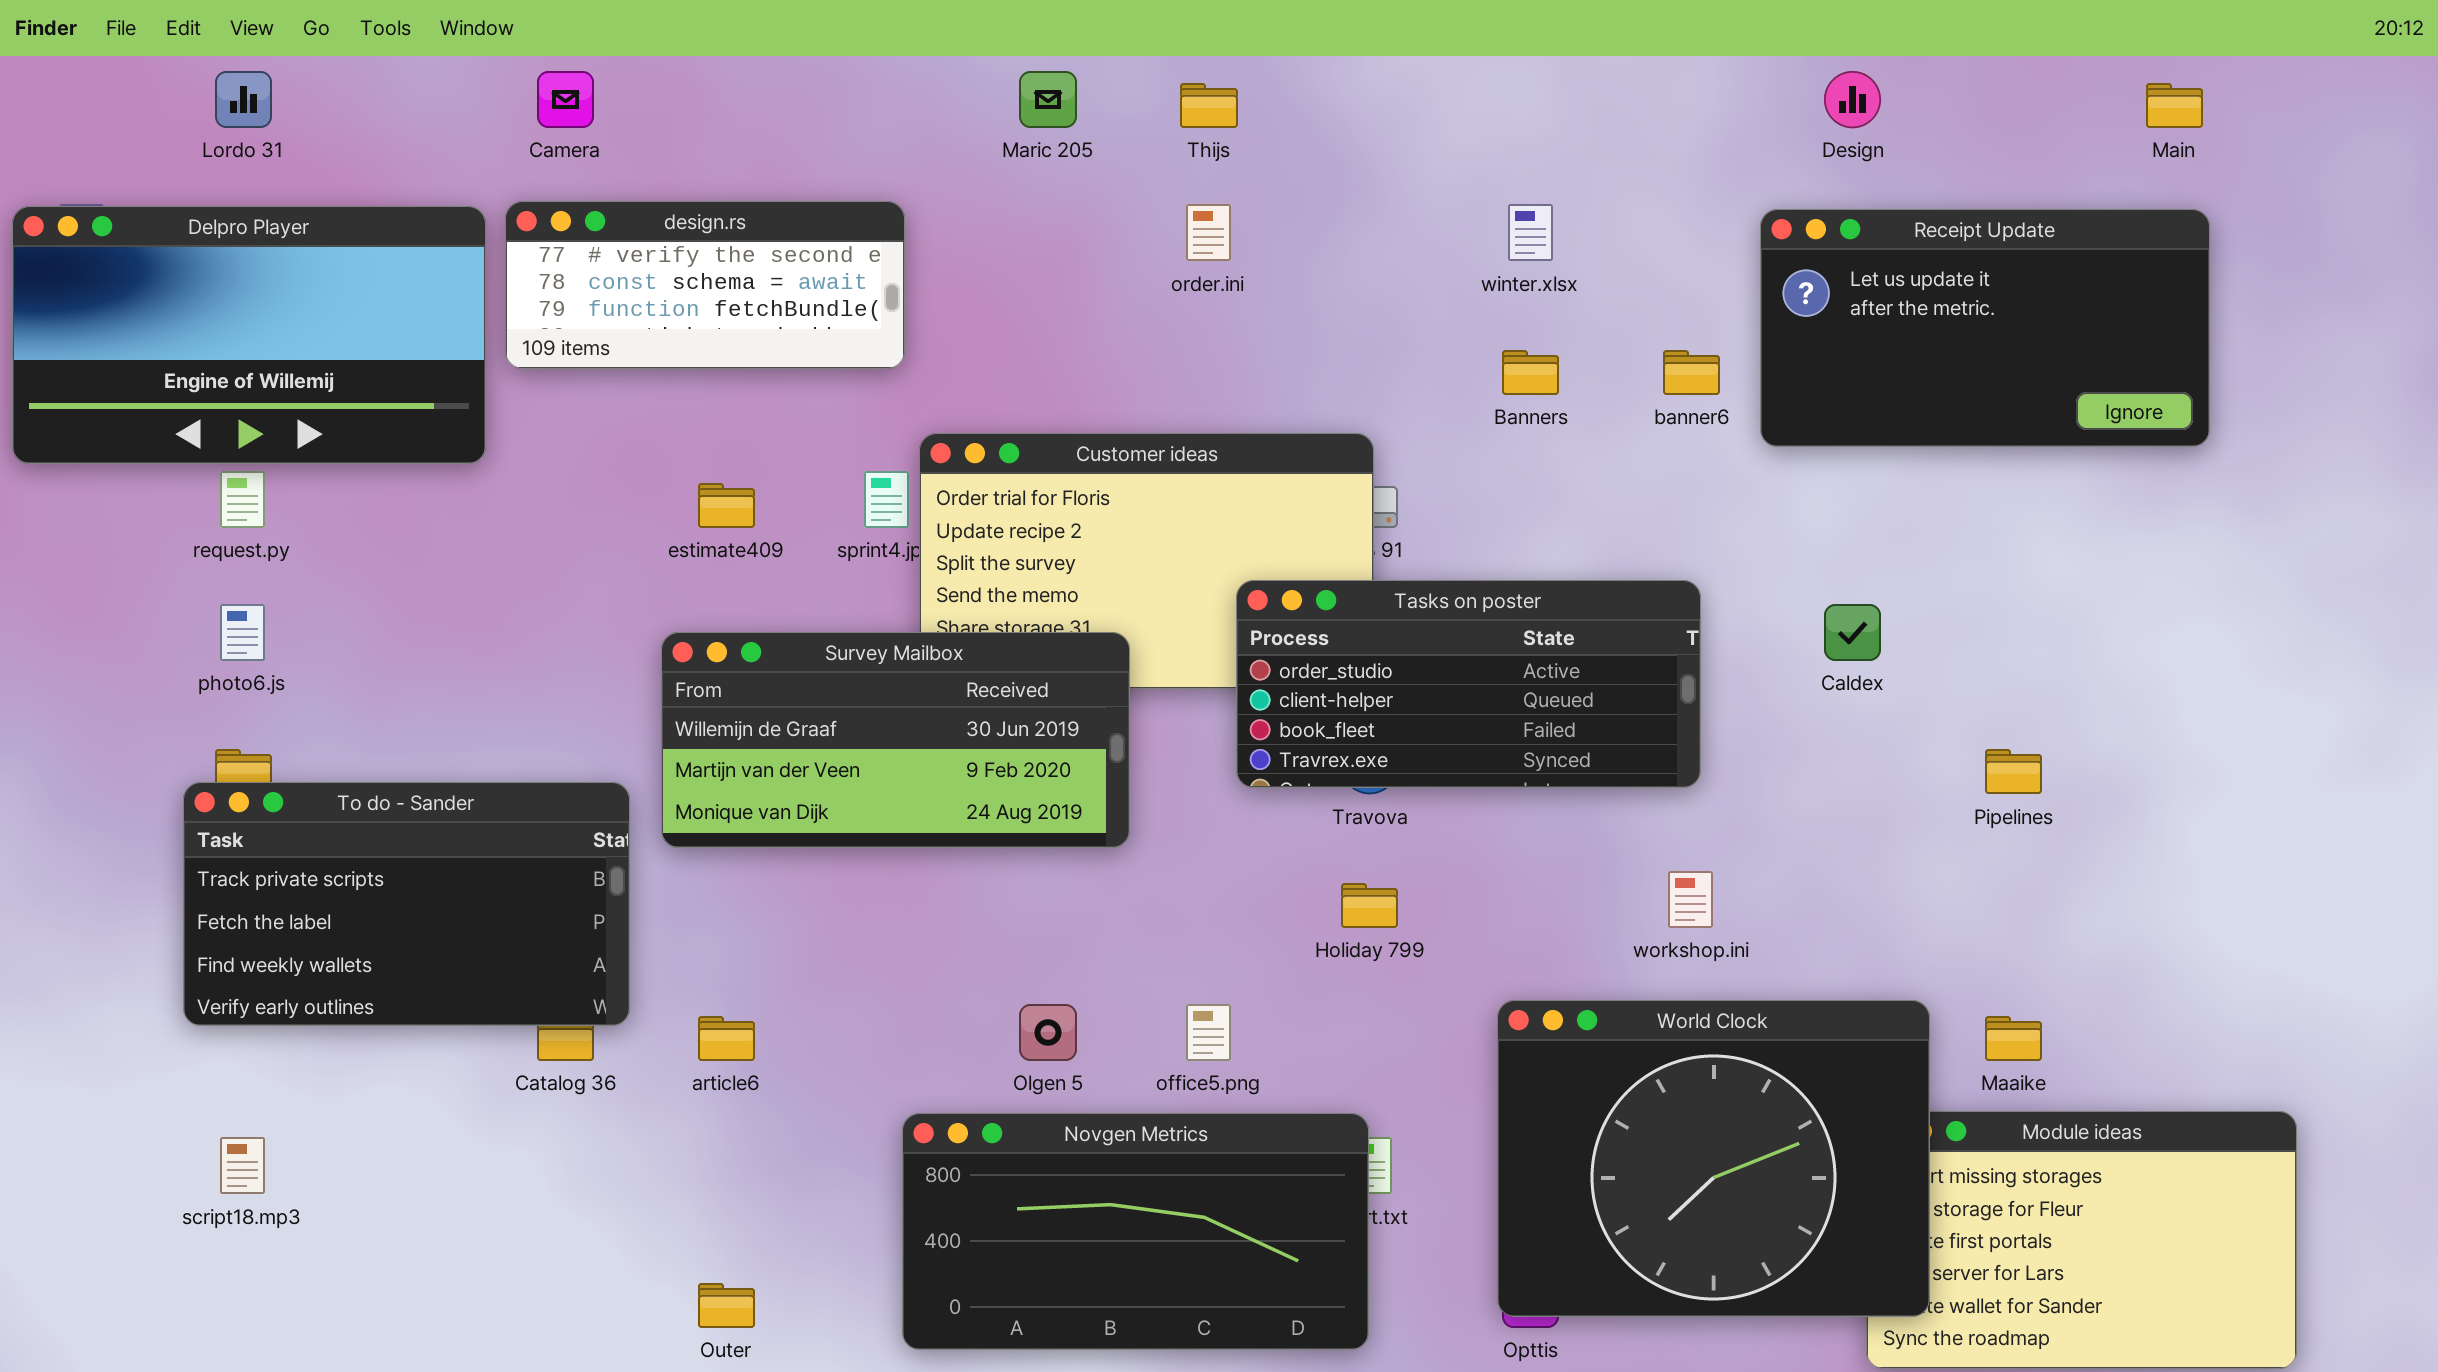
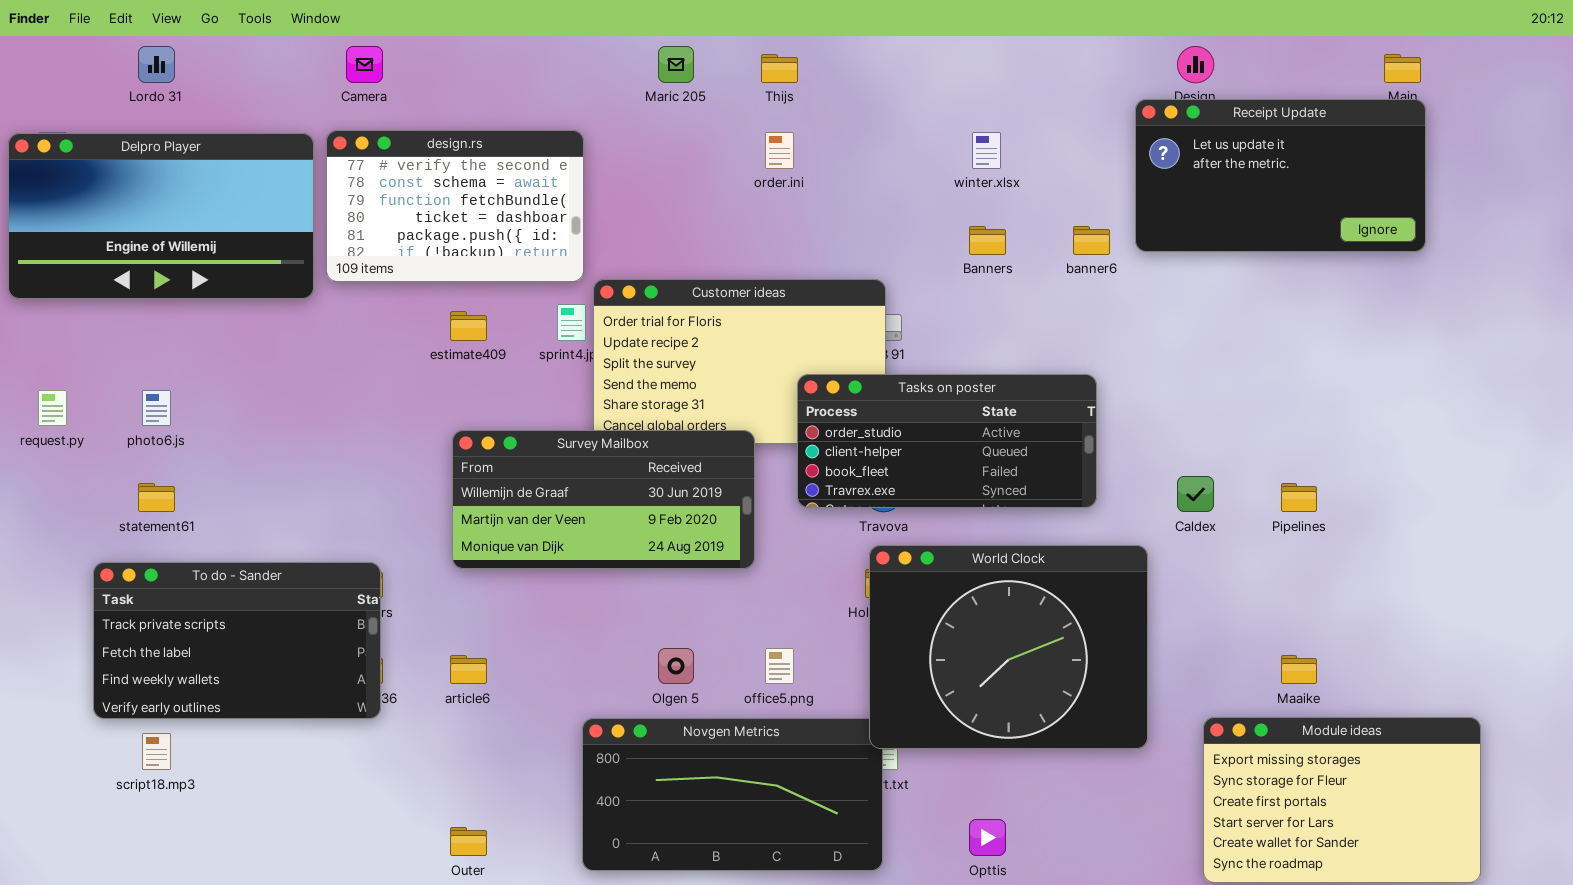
design.rs: [505,201,905,369] -> [326,130,584,282], resized
Receipt Update: [1760,209,2210,447] -> [1135,99,1426,252], moved
request.py: [220,471,265,528] -> [38,390,67,426], moved
Caldex: [1824,604,1881,661] -> [1177,476,1214,512], moved
Survey Mailbox: [661,632,1130,848] -> [452,430,755,569], moved
To do - Sander: [183,782,630,1026] -> [93,562,381,719], moved
World Clock: [1497,1000,1930,1317] -> [869,545,1148,749], moved

